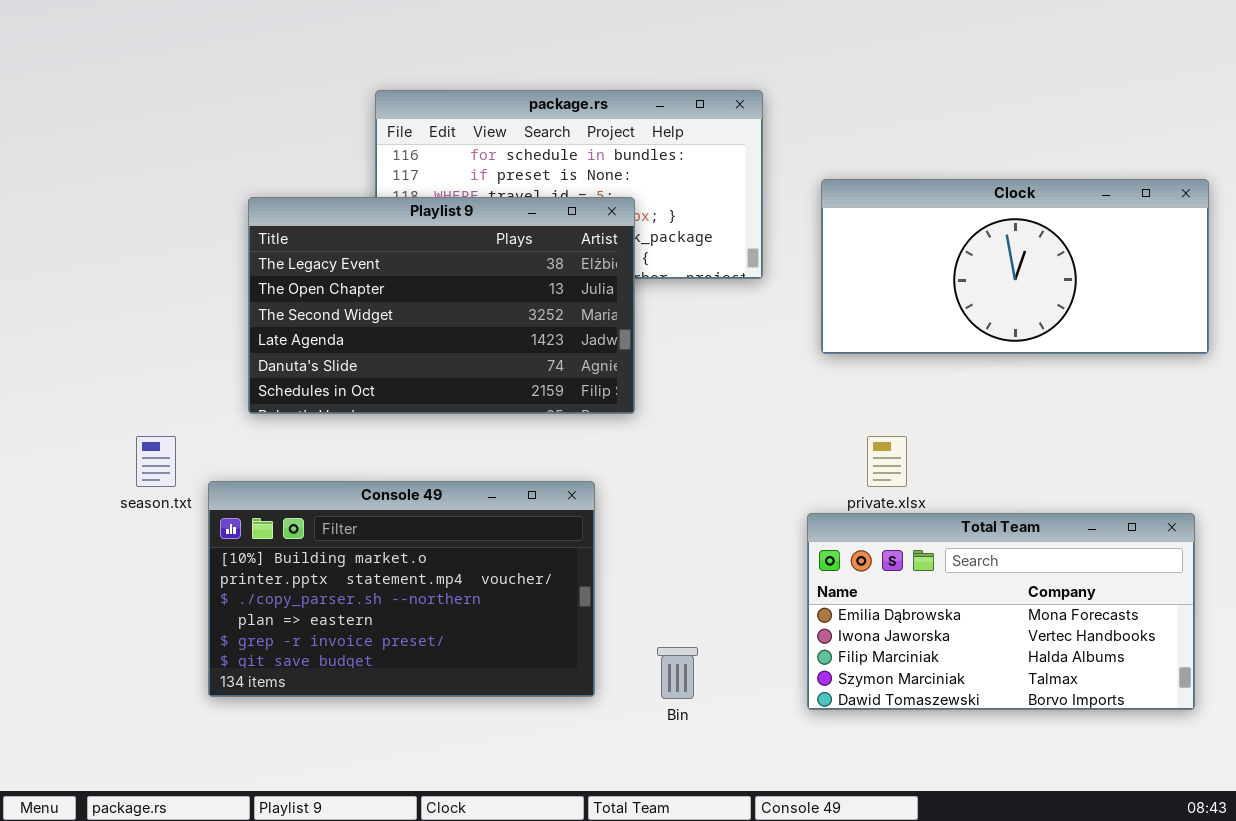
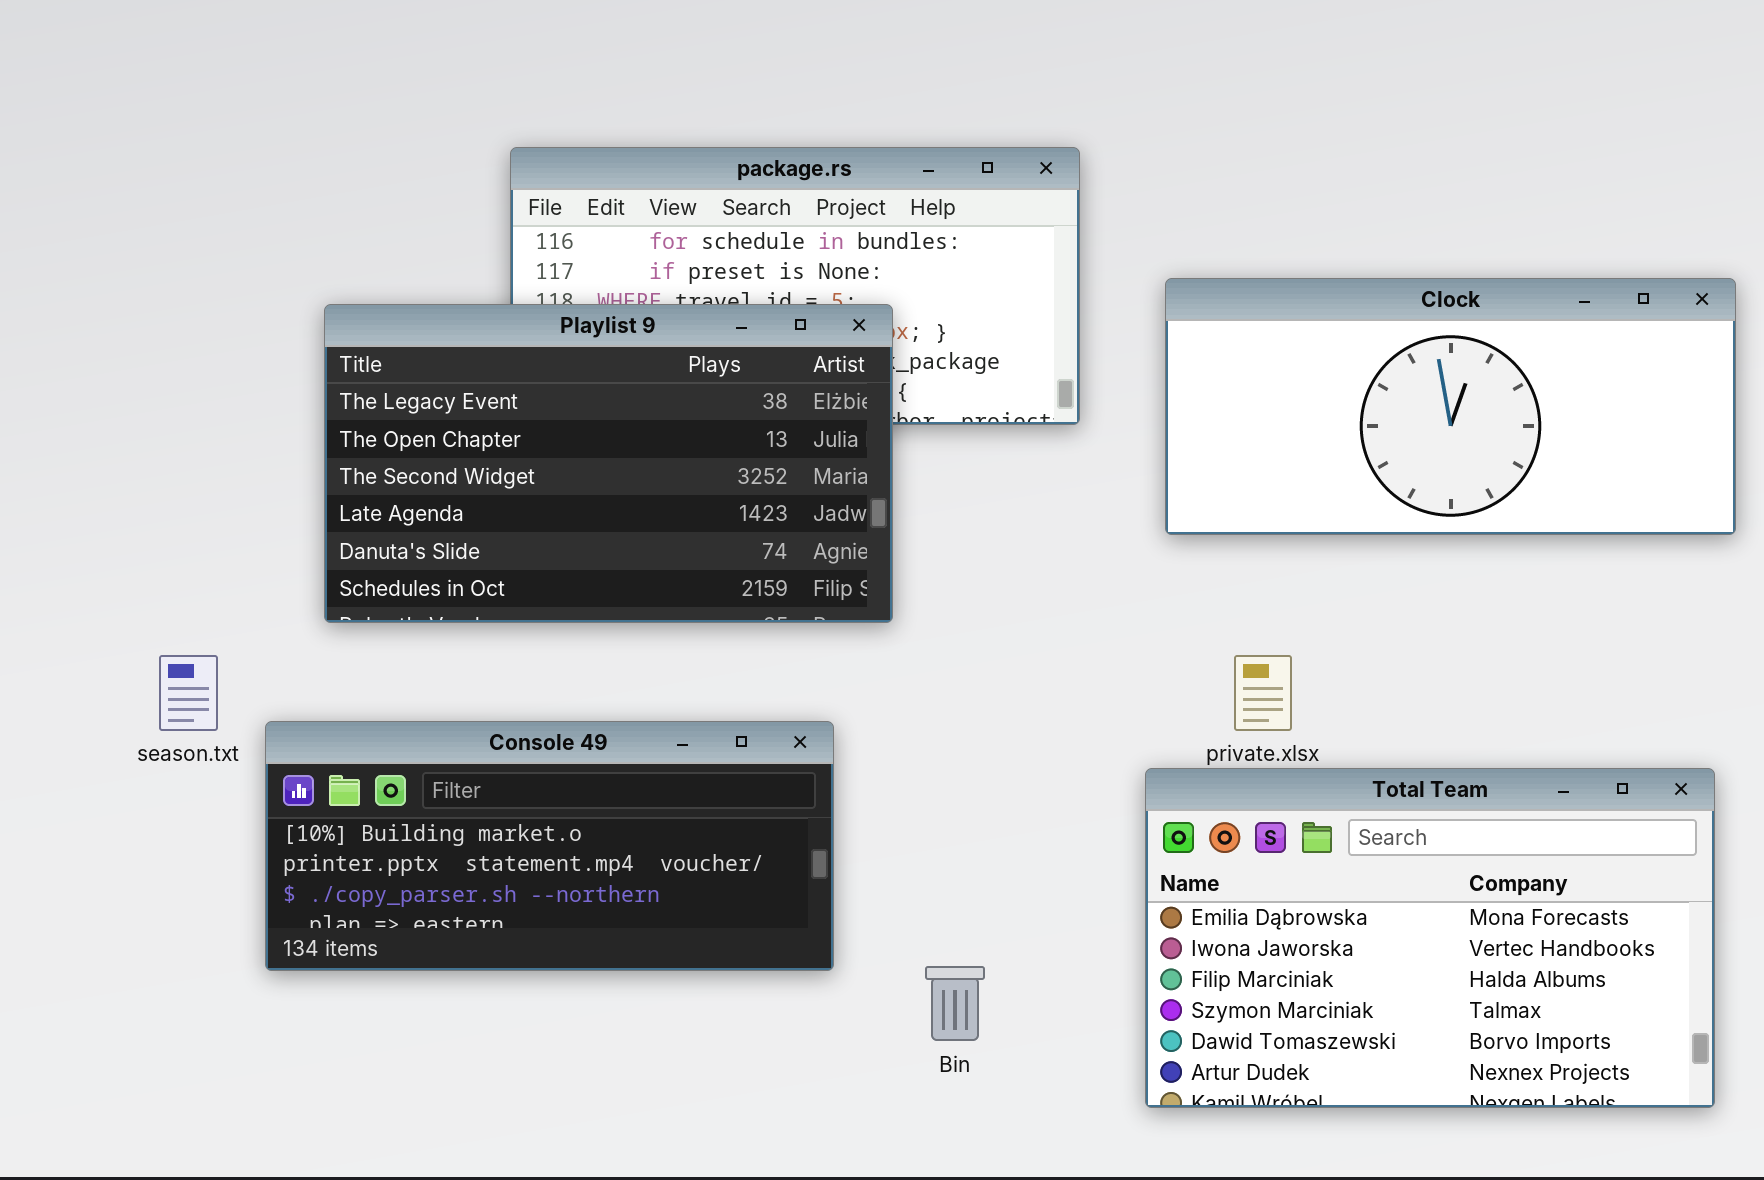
Console 49: [208,481,595,697] -> [265,721,834,971], resized
Total Team: [807,513,1195,710] -> [1145,768,1715,1108], resized

